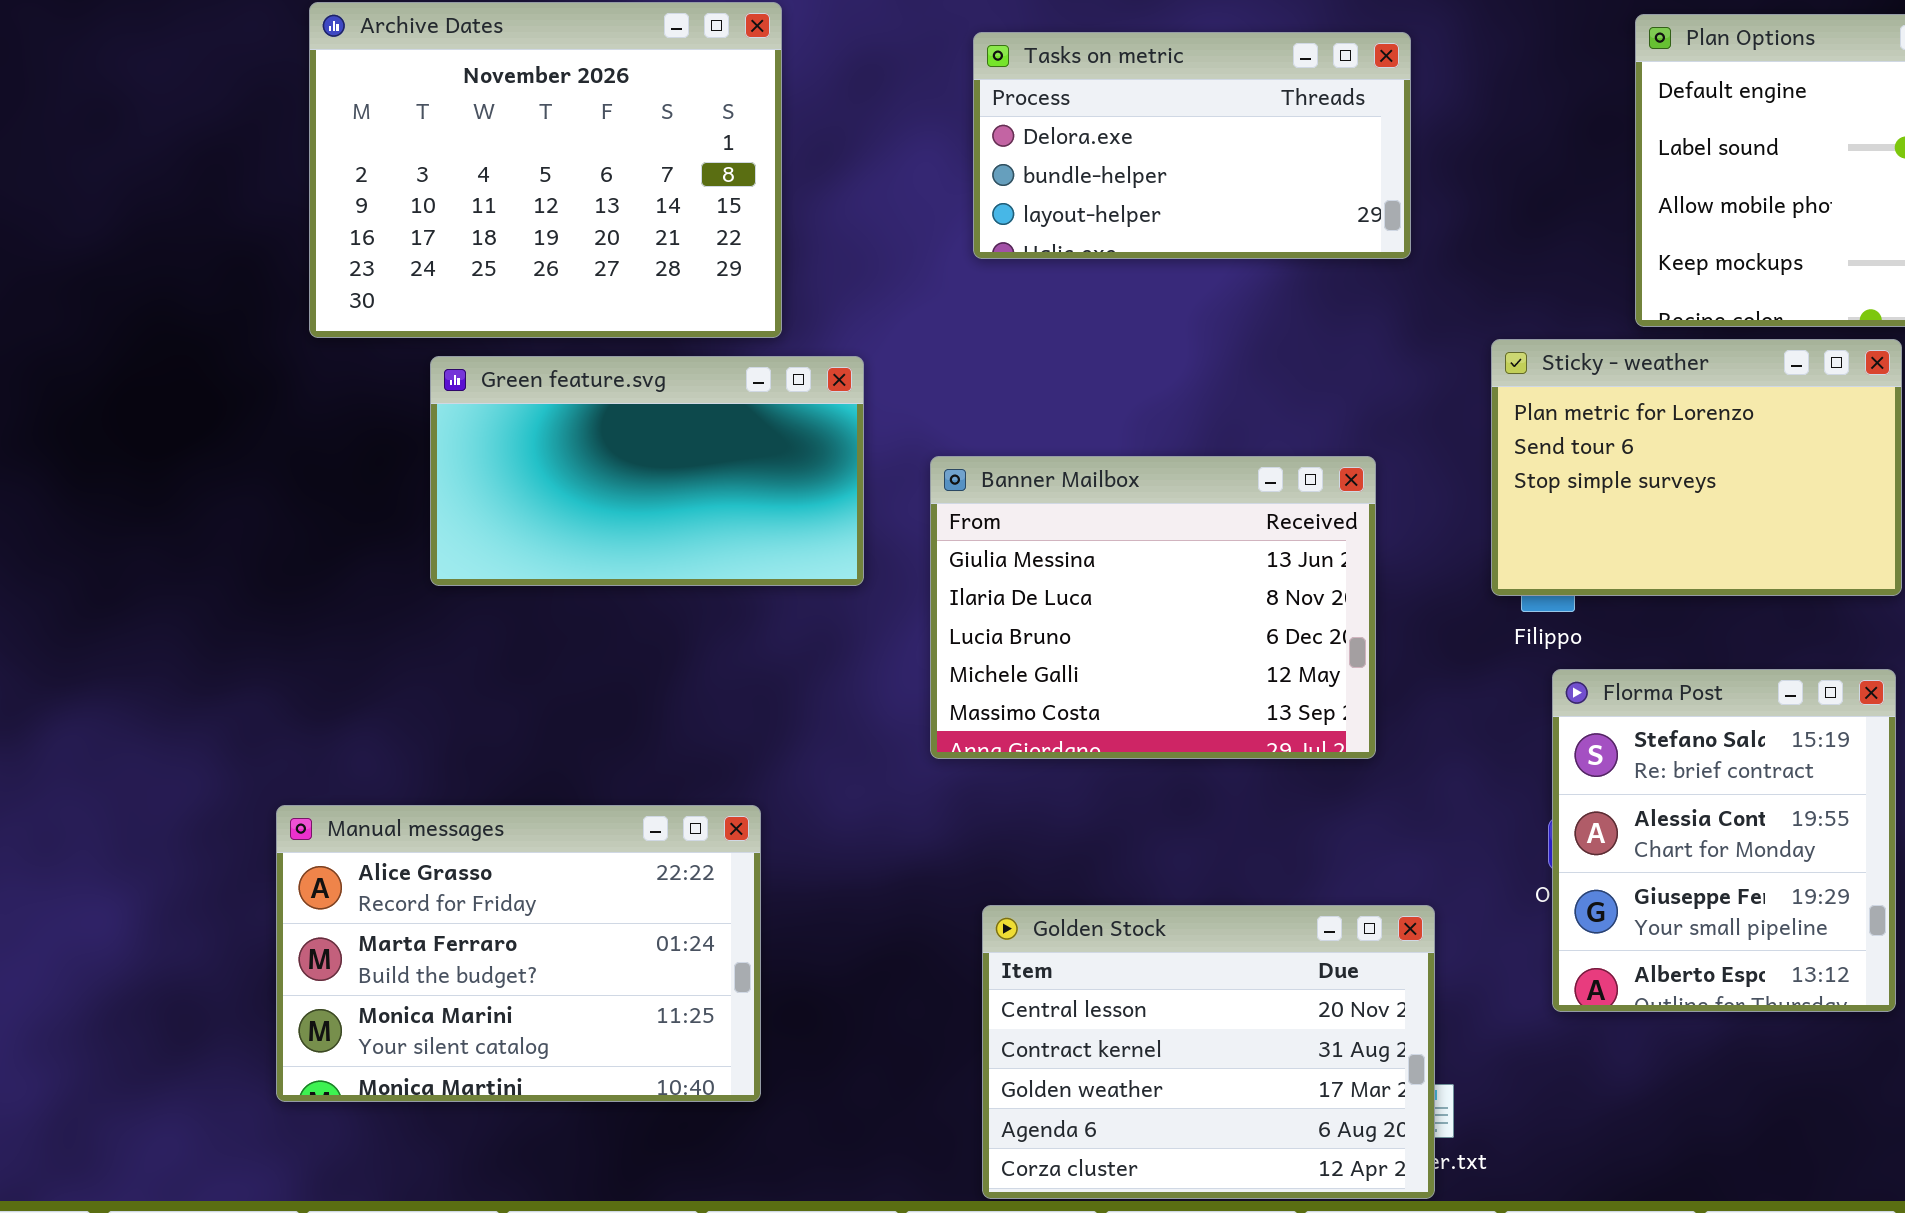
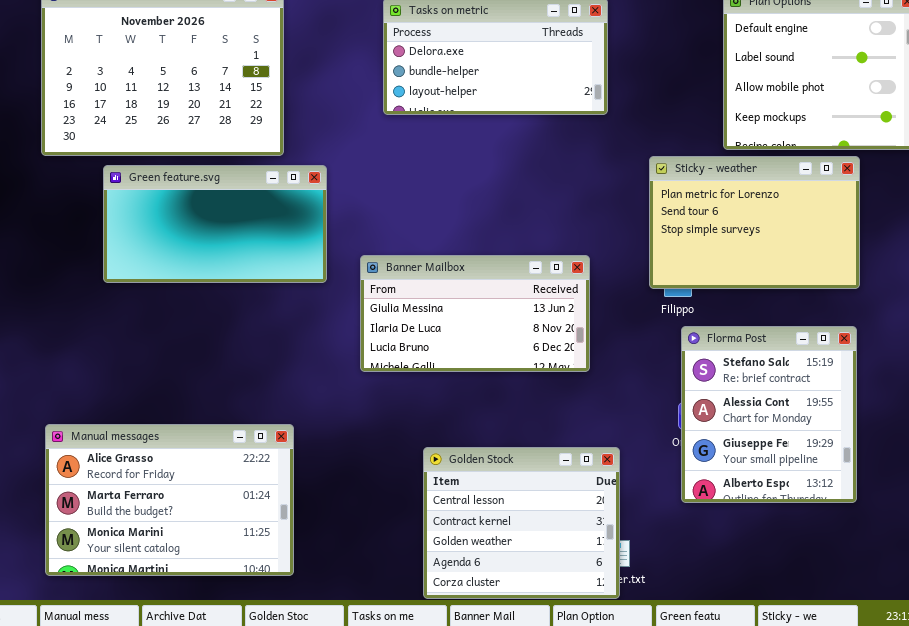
Banner Mailbox: [930,456,1376,759] -> [360,255,590,372], resized
Manual messages: [276,805,761,1102] -> [45,424,294,576], moved
Golden Stock: [982,905,1435,1199] -> [423,447,620,599], resized

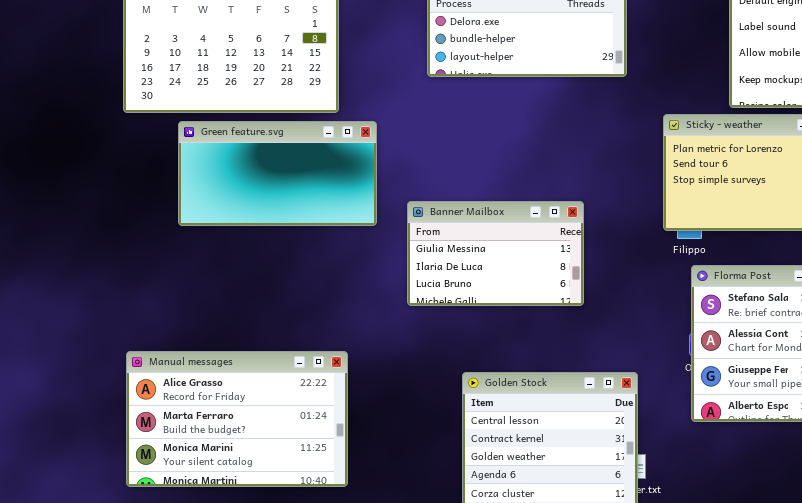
Banner Mailbox: [360,255,590,372] -> [407,201,584,306], resized

